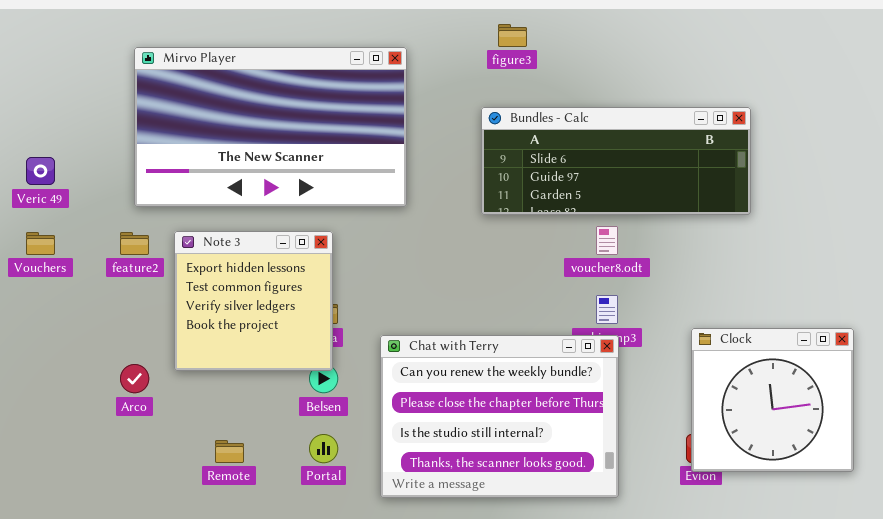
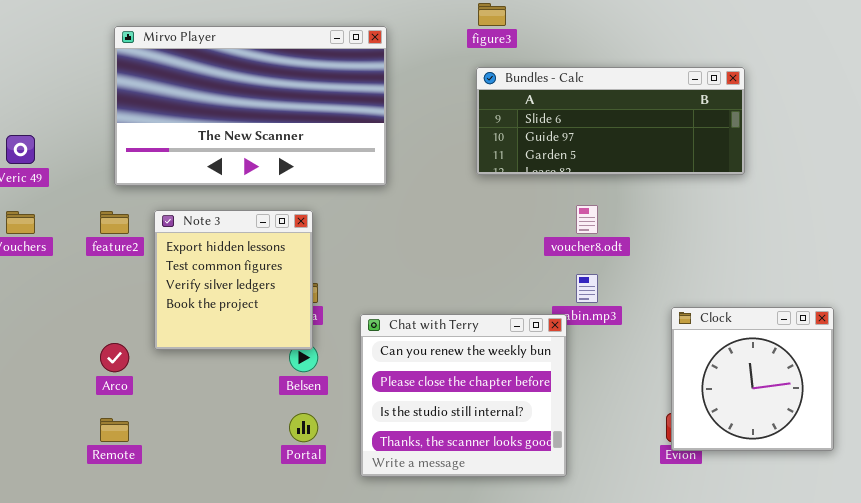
Bundles - Calc: [481,107,751,215] -> [476,67,745,175], moved
Chat with Terry: [380,335,619,498] -> [360,314,567,477], resized
Remote: [215,440,244,463] -> [100,418,129,442], moved

